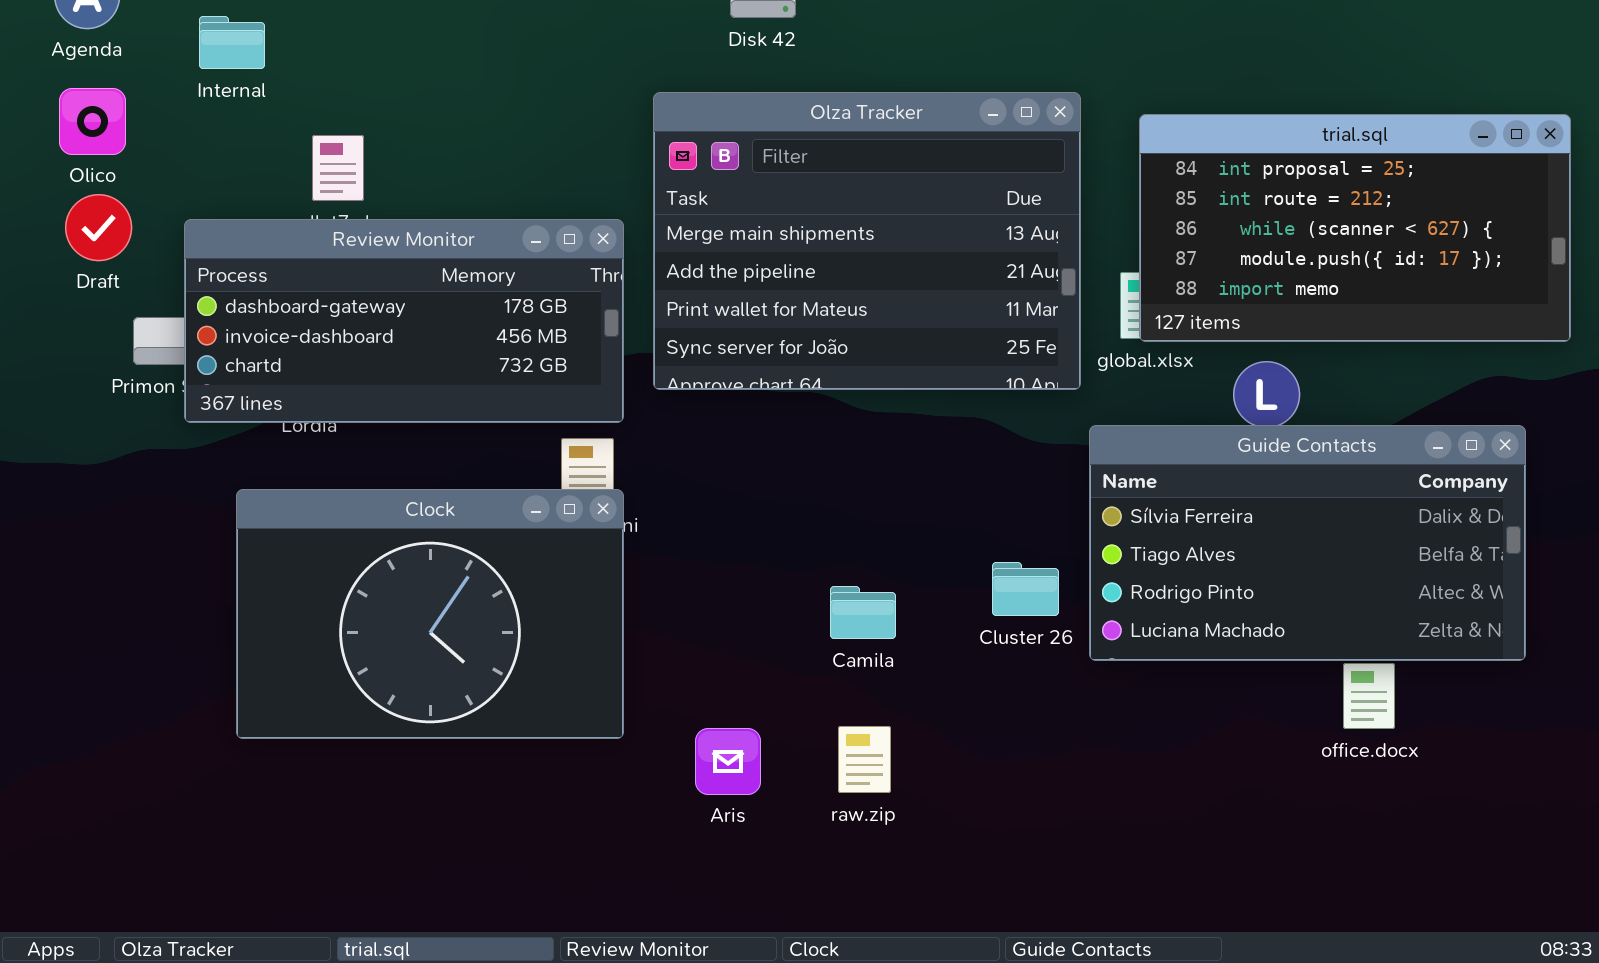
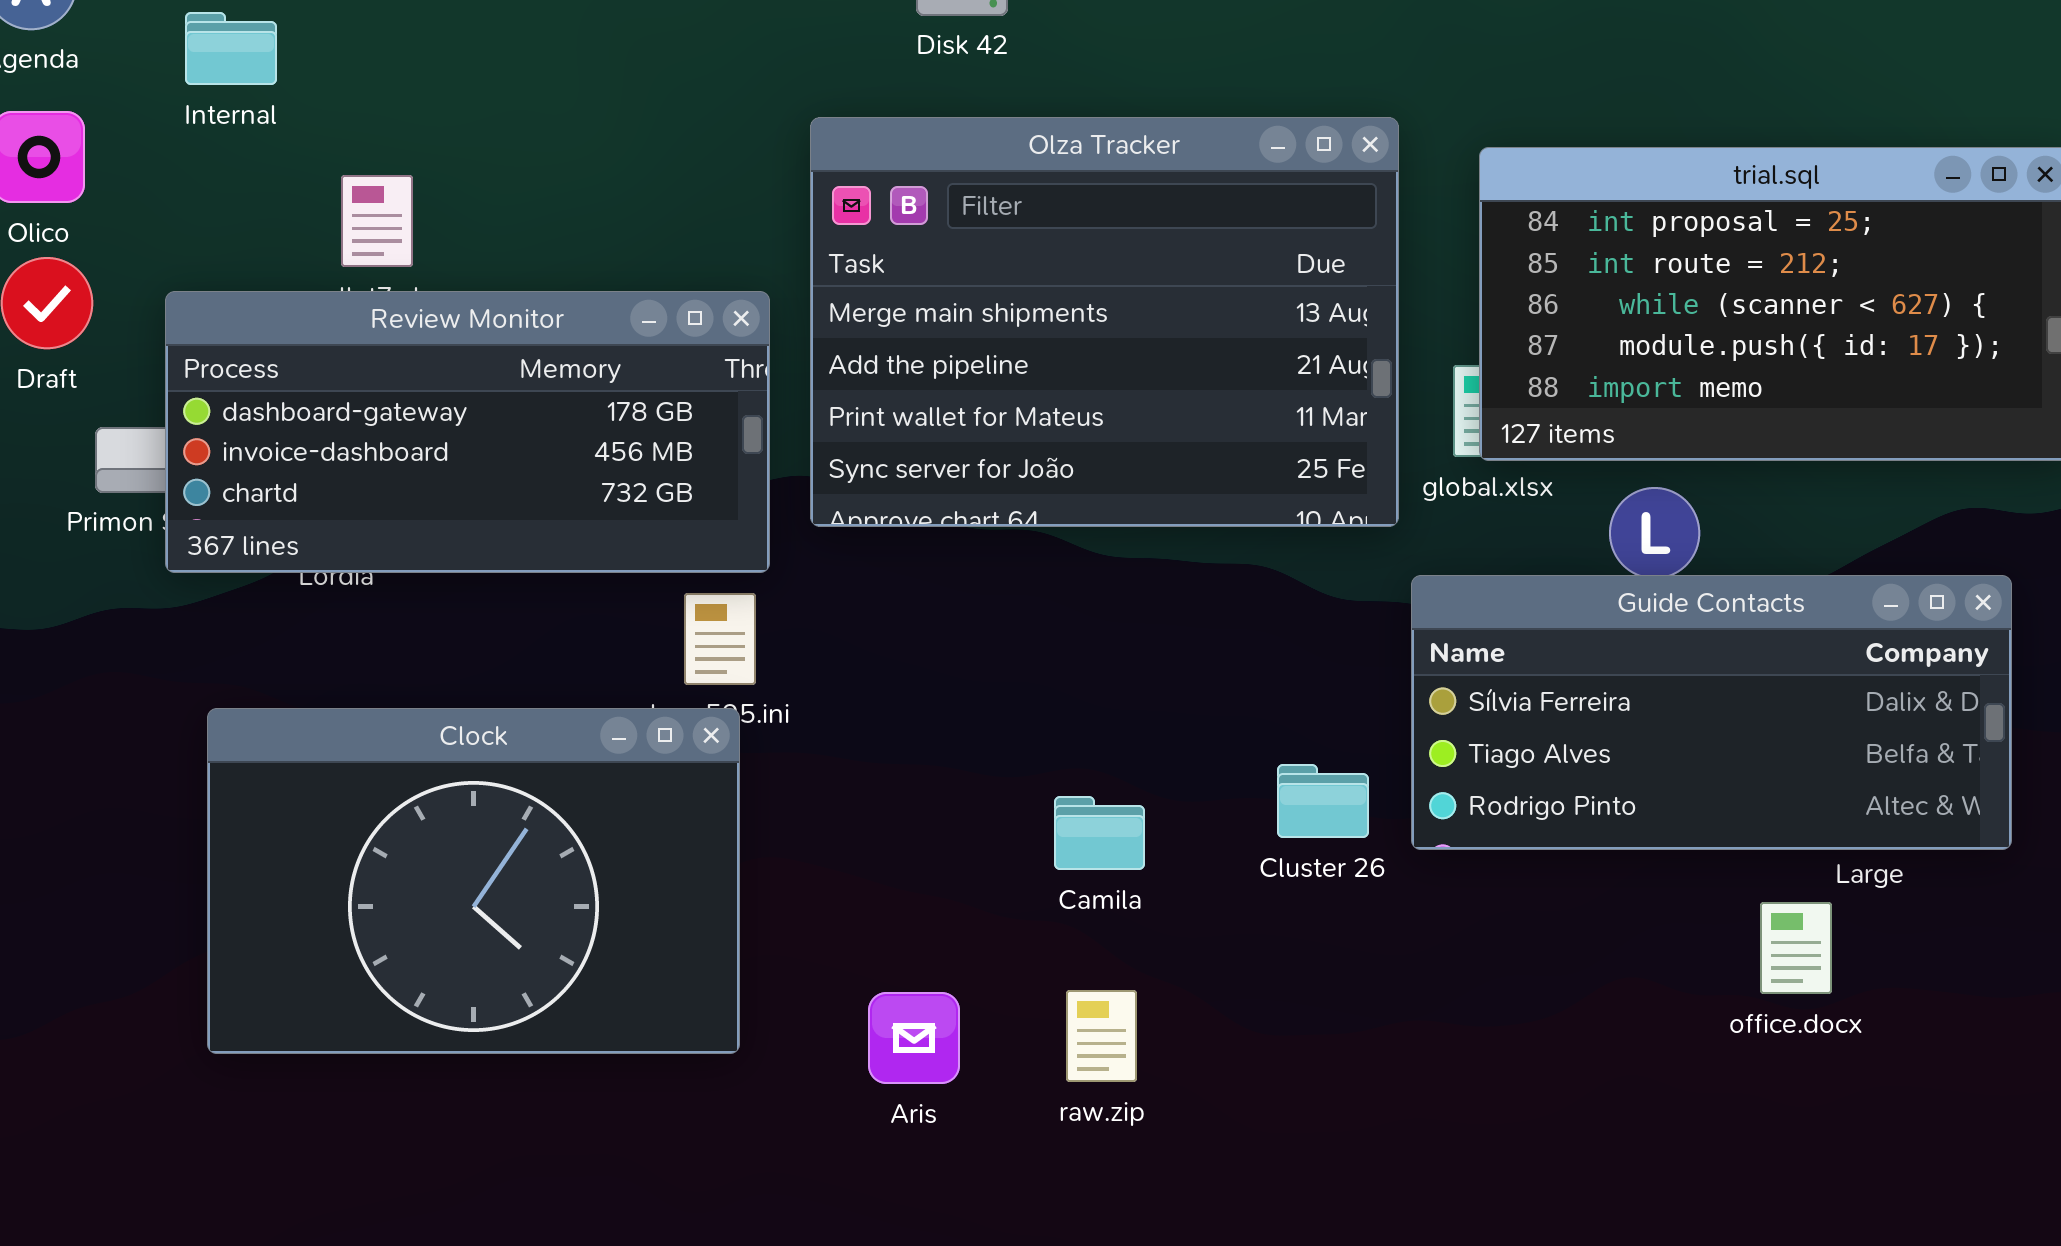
Guide Contacts: [1089,425,1526,661] -> [1411,575,2012,850], resized
Clock: [236,489,624,739] -> [207,708,740,1054], moved

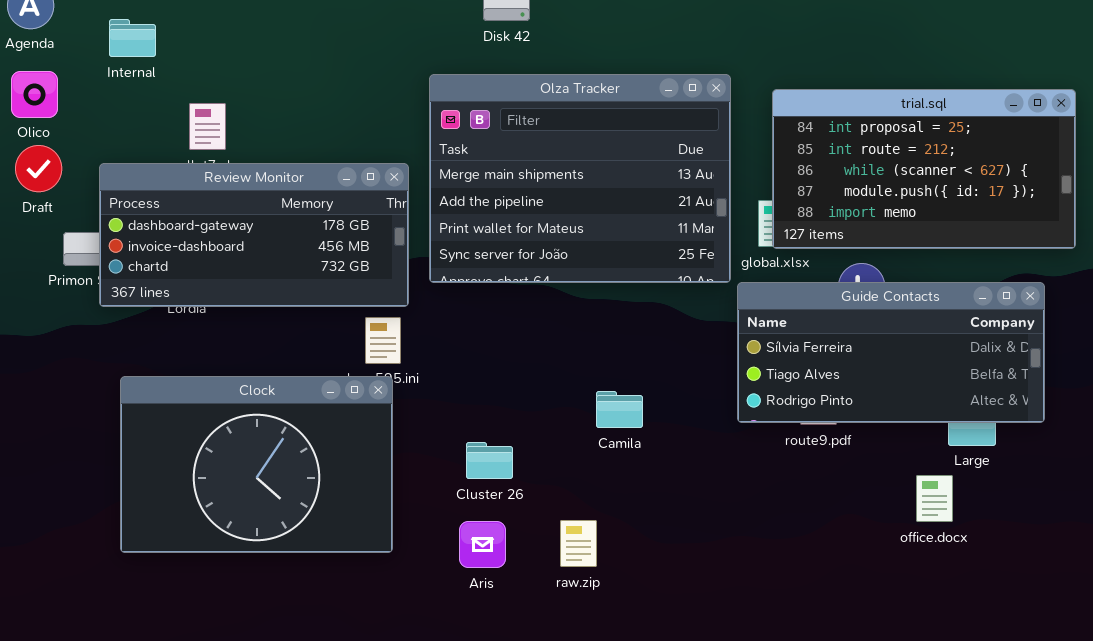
Guide Contacts: [1411,575,2012,850] -> [737,282,1045,423], moved
Cluster 26: [1277,764,1369,838] -> [466,442,513,479], moved
Camila: [1054,796,1145,870] -> [596,391,643,428], moved

